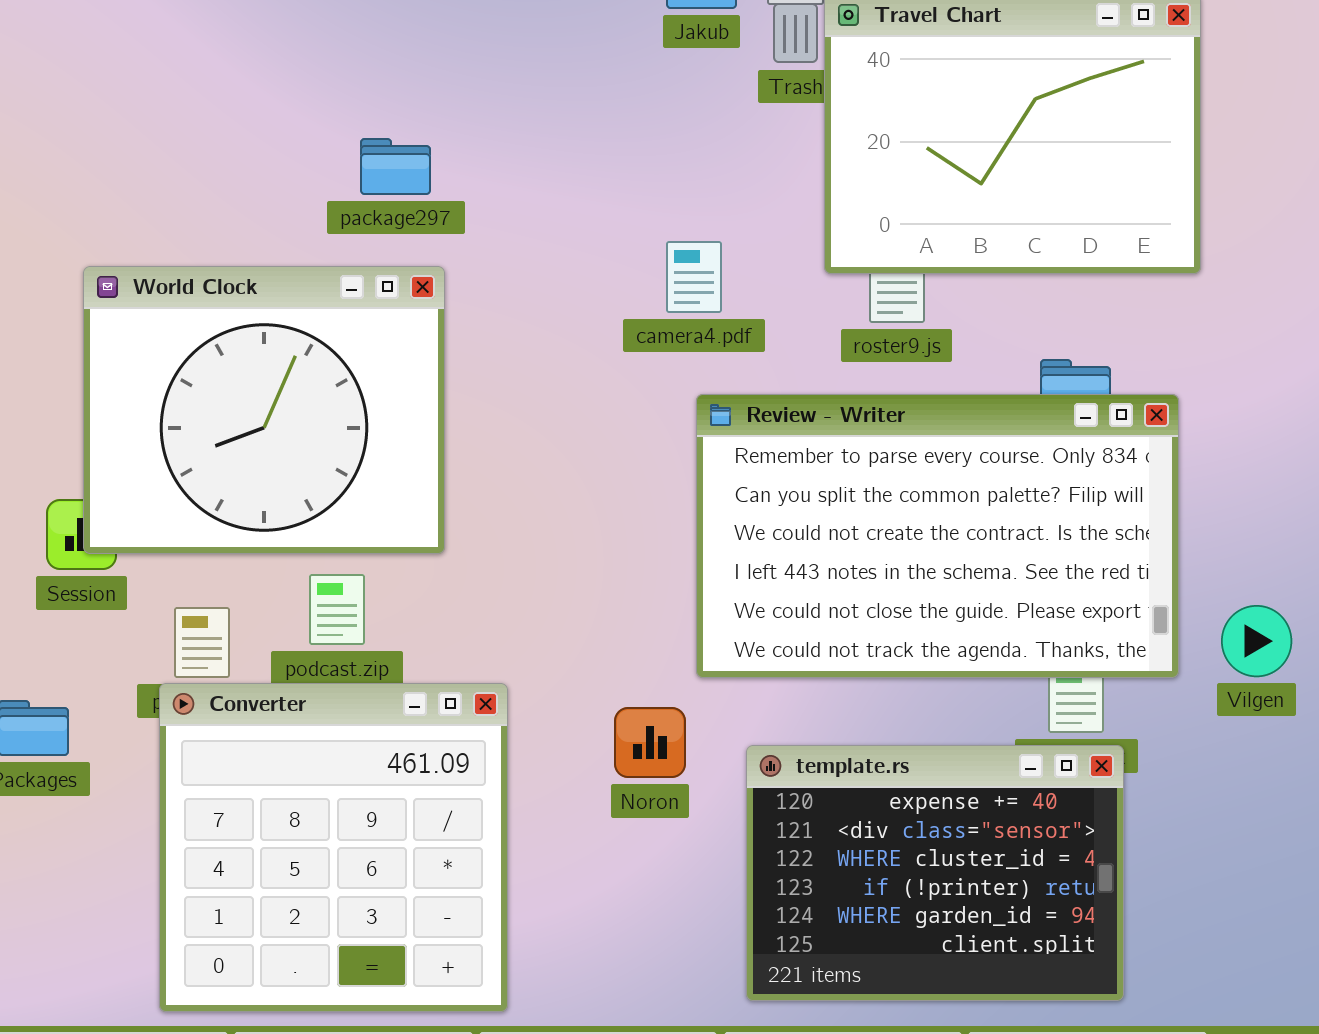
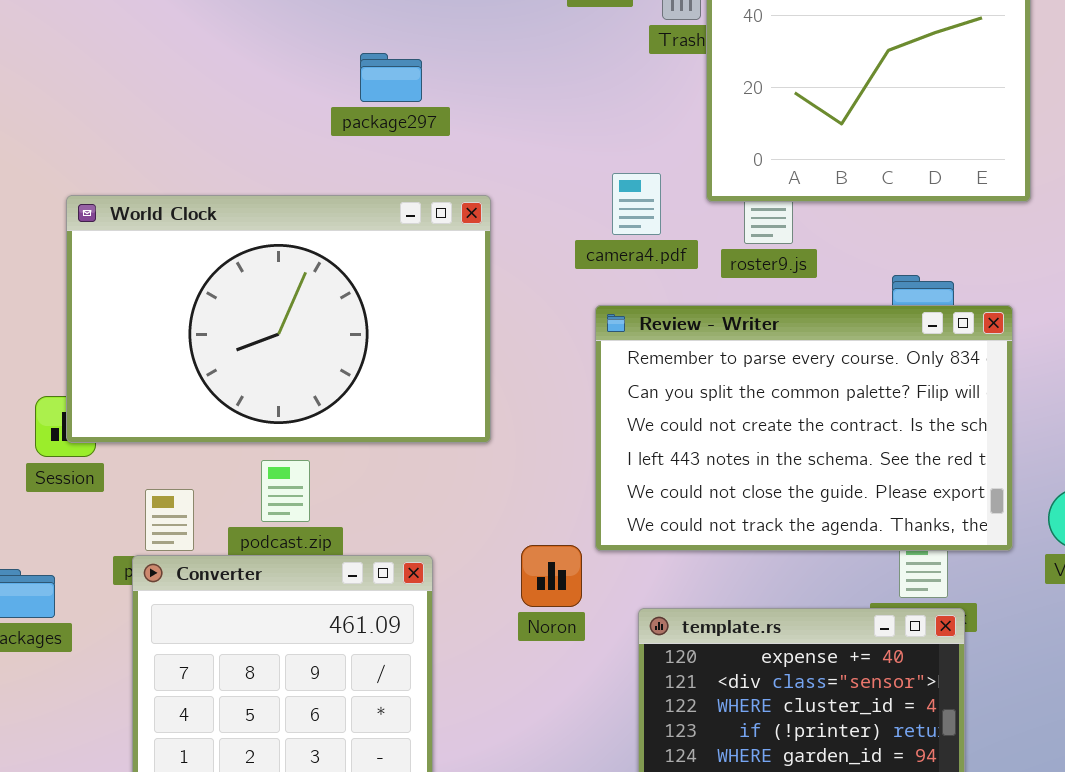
package297: [360,138,431,195] -> [360,53,422,102], moved
camera4.pdf: [666,241,722,313] -> [612,173,661,235], moved
World Clock: [83,266,445,554] -> [66,195,491,443], resized
Noron: [614,707,686,778] -> [521,545,582,607], moved

